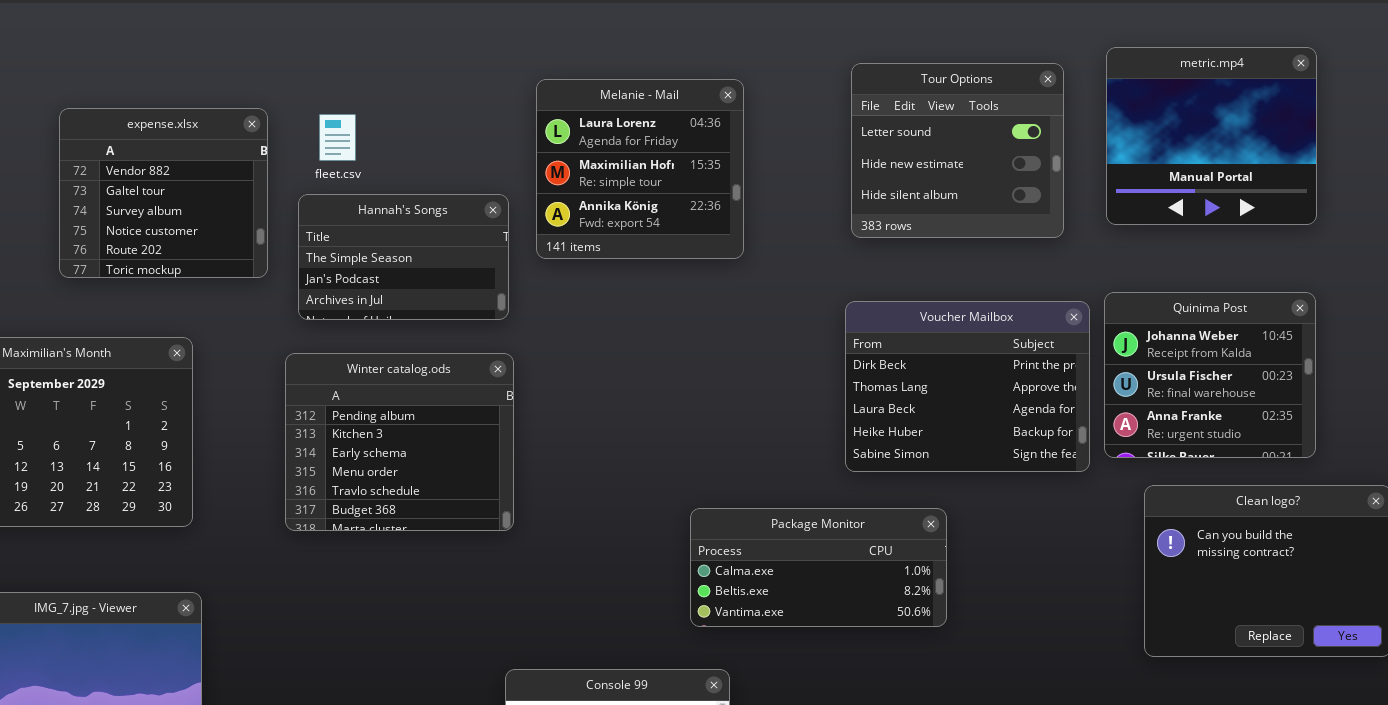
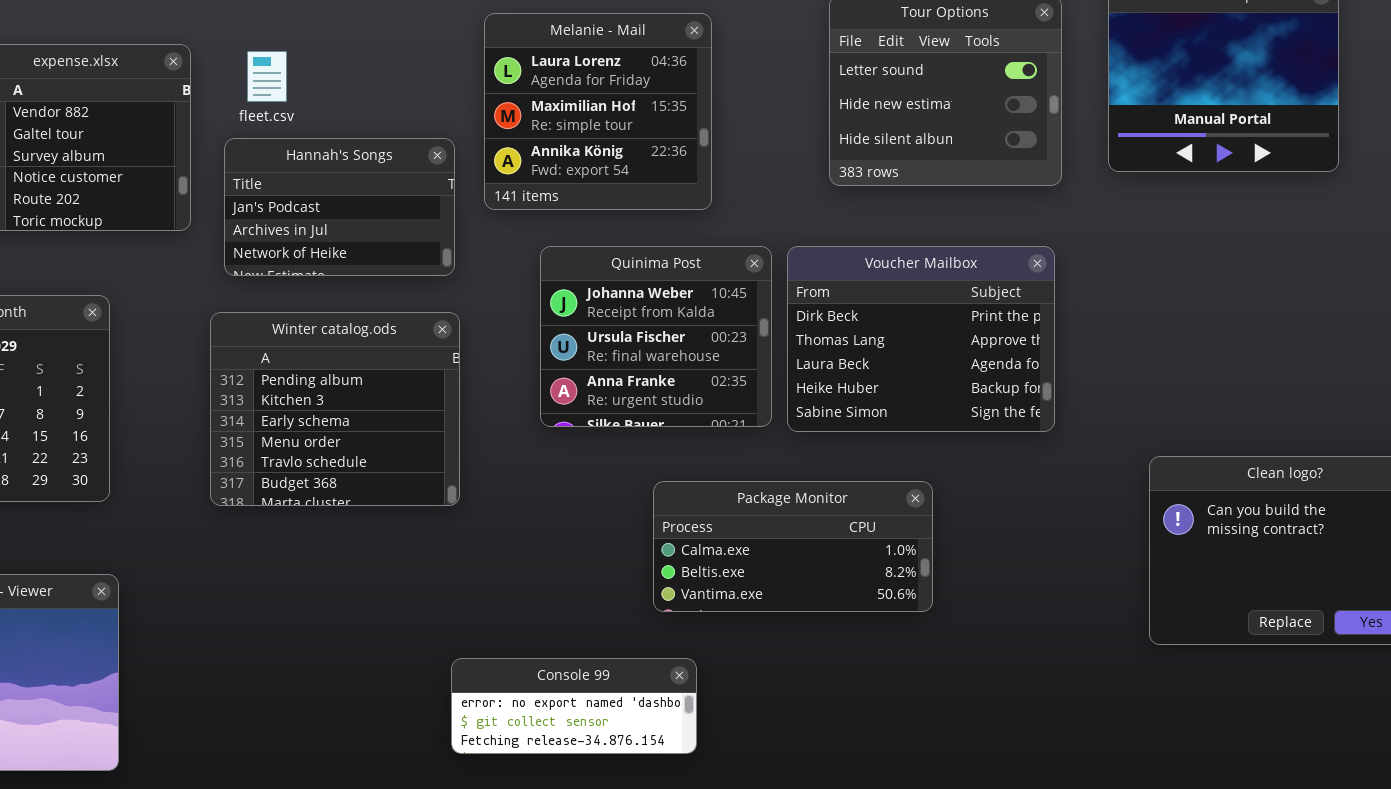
Hannah's Songs: [298,194,509,320] -> [224,138,455,276], scrolled down 1 row
Quinima Post: [1104,292,1316,458] -> [540,246,772,427], moved
Voucher Mailbox: [845,301,1090,472] -> [787,246,1055,432], moved

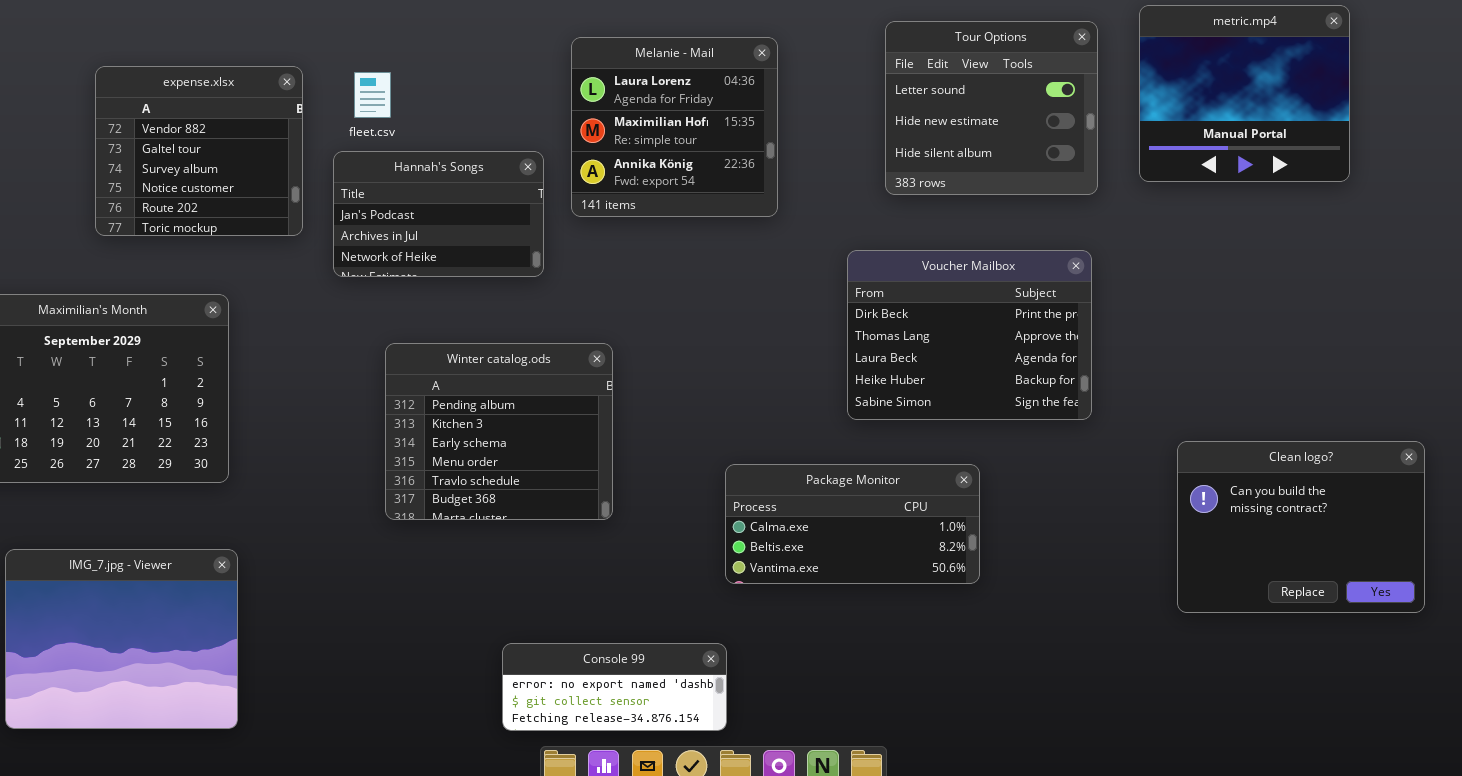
Quinima Post: [540,246,772,427] -> none, closed
Winter catalog.ods: [210,312,460,506] -> [385,343,613,520], moved
Console 99: [451,658,697,754] -> [502,643,727,731], moved

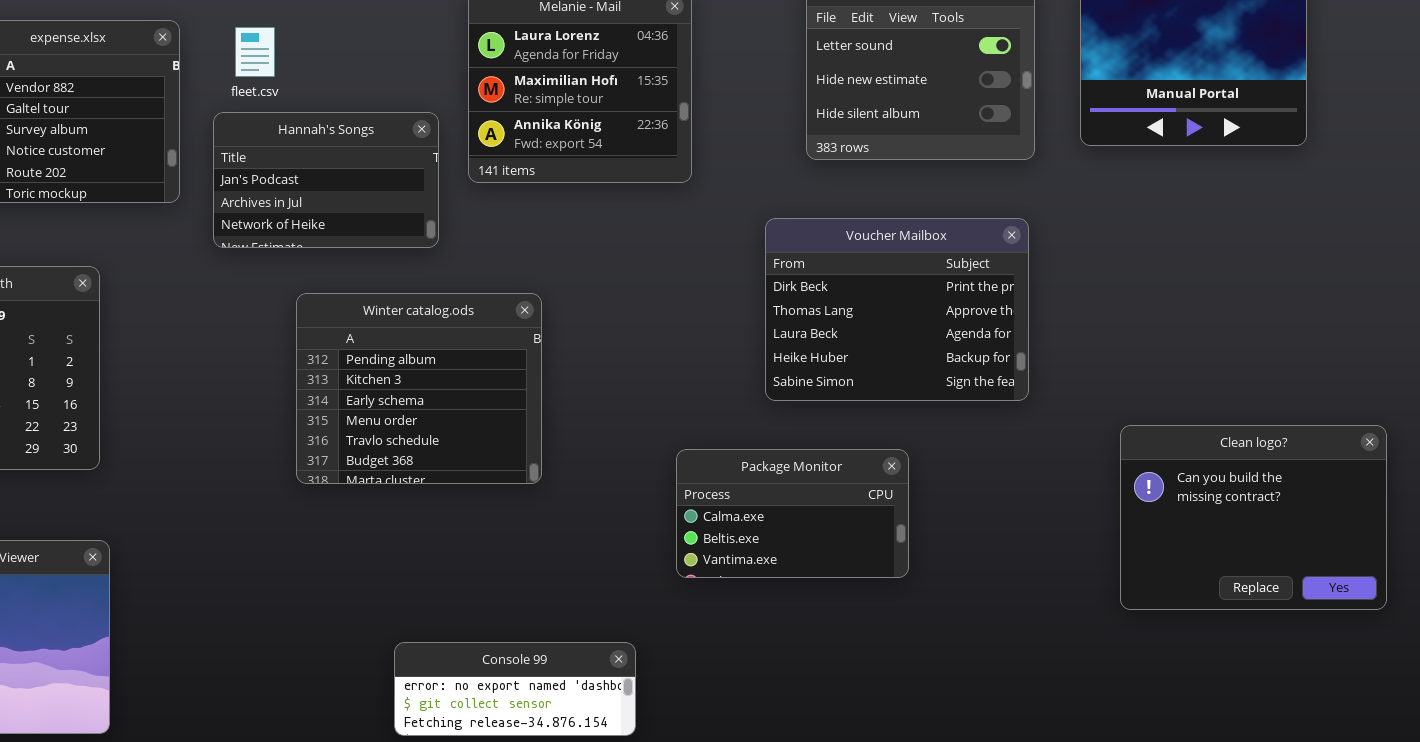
Winter catalog.ods: [385,343,613,520] -> [296,293,542,484], moved
Package Monitor: [725,464,980,584] -> [676,449,909,578], resized

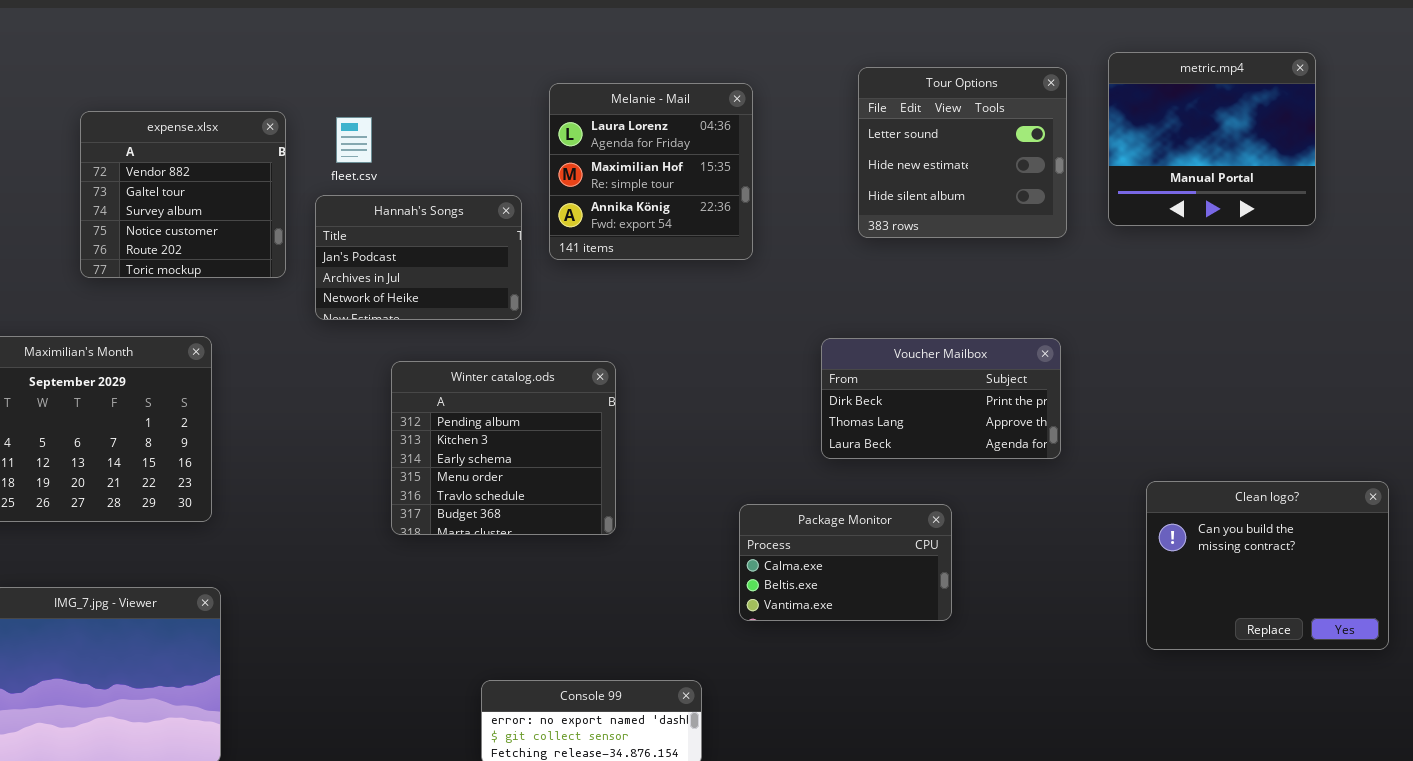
Voucher Mailbox: [765,218,1029,401] -> [821,338,1061,459], resized

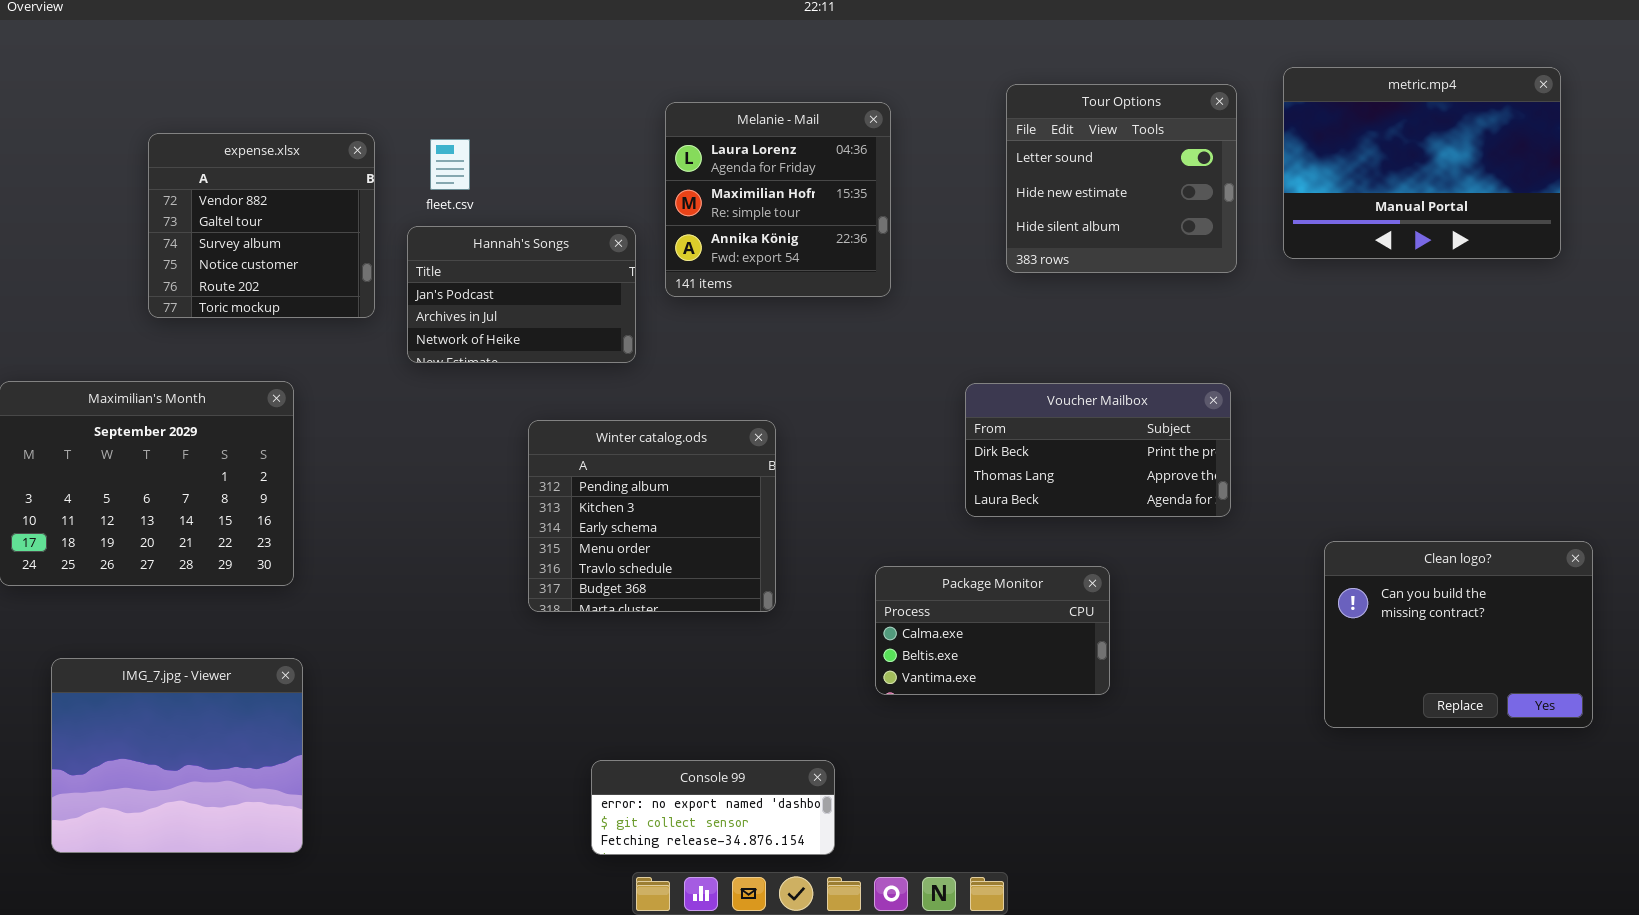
metric.mp4: [1108,52,1316,226] -> [1283,67,1561,259], resized
Winter catalog.ods: [391,361,616,535] -> [528,420,776,612], moved

